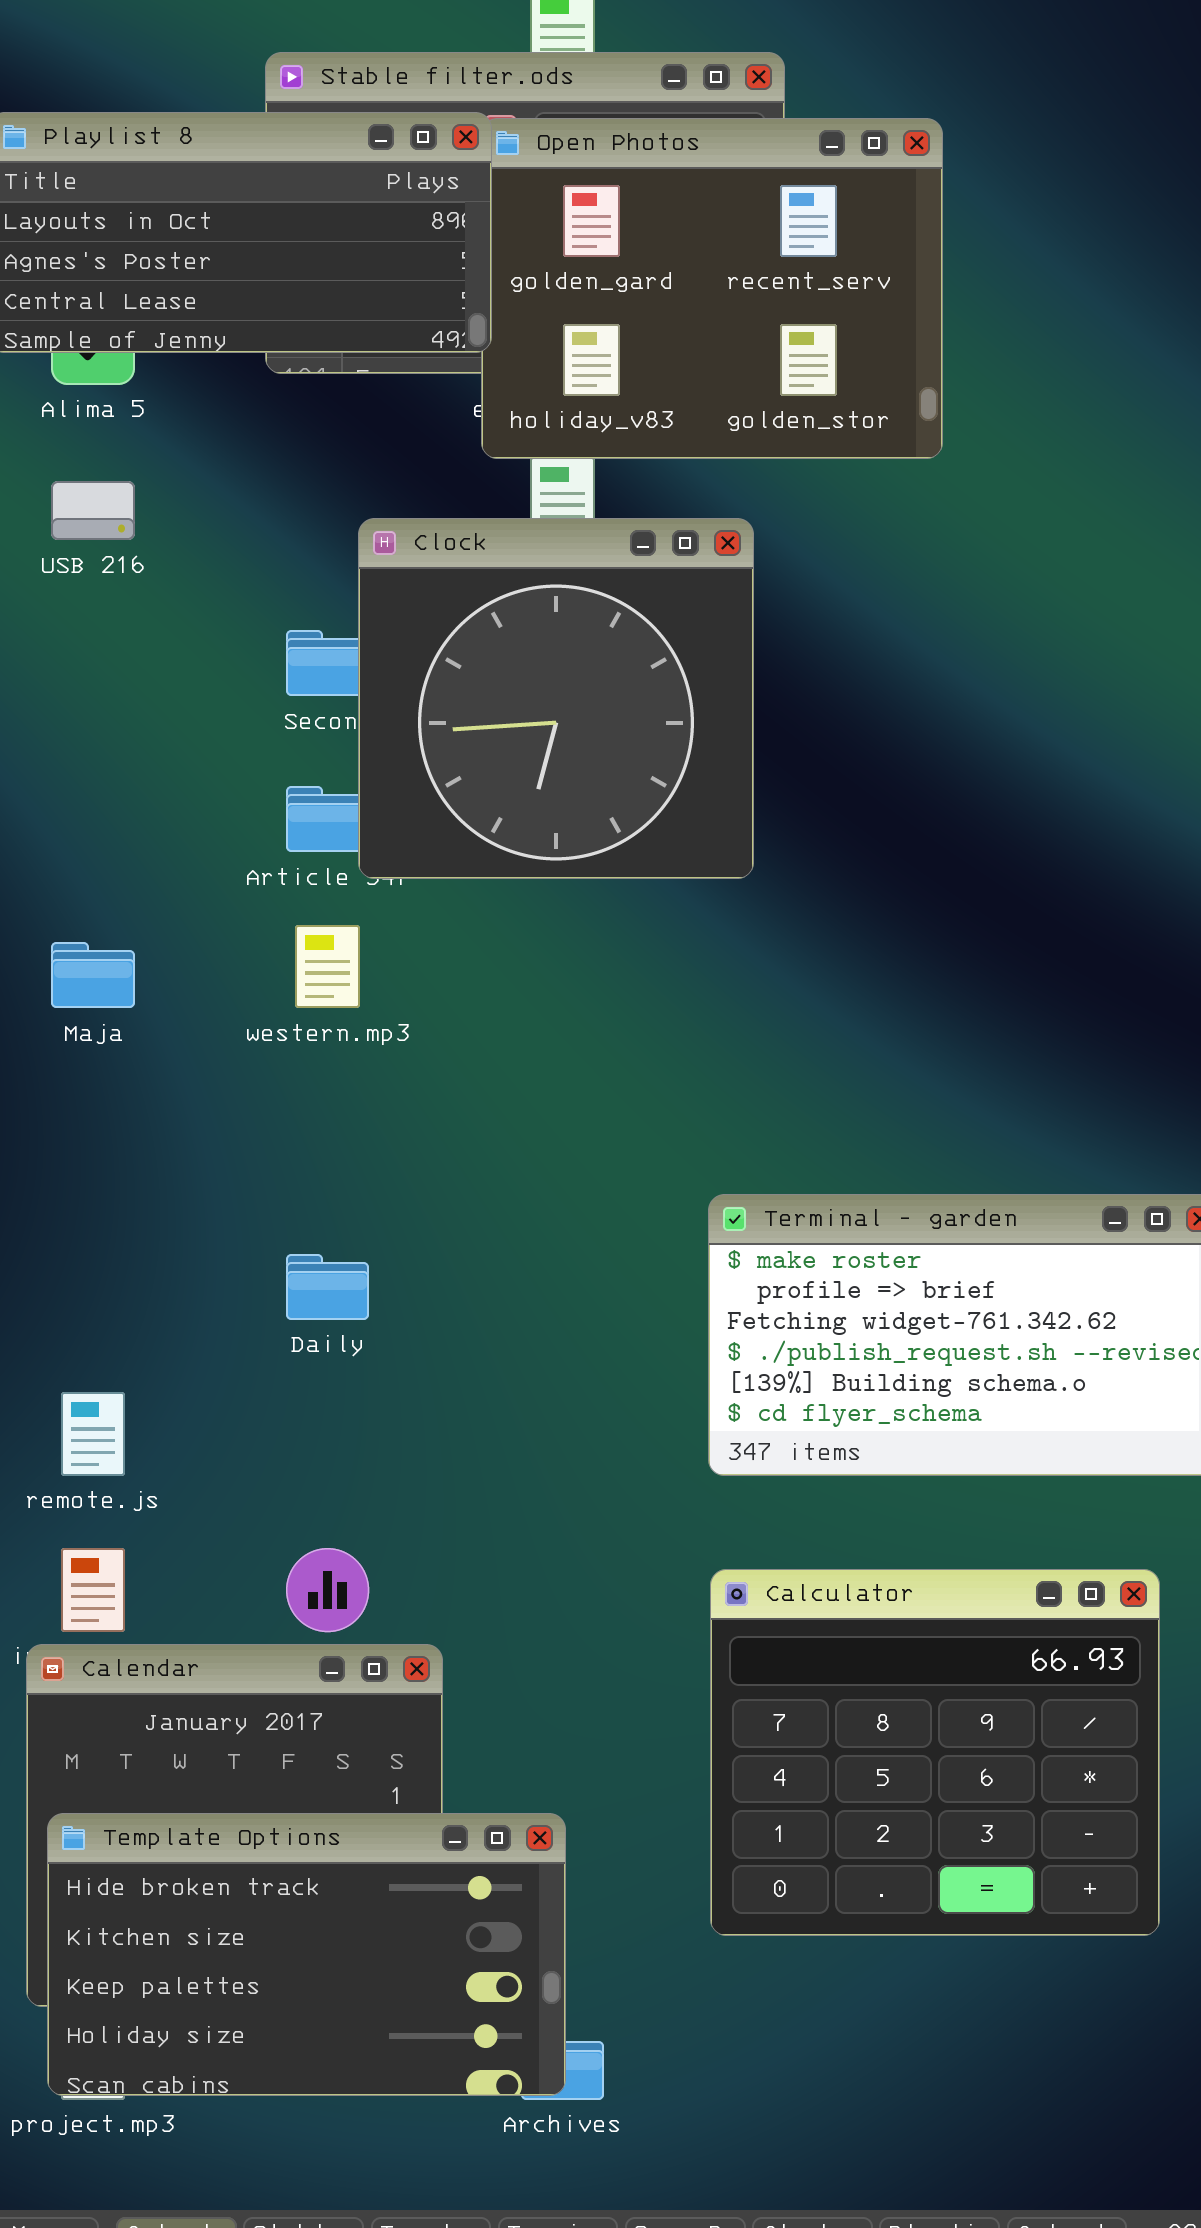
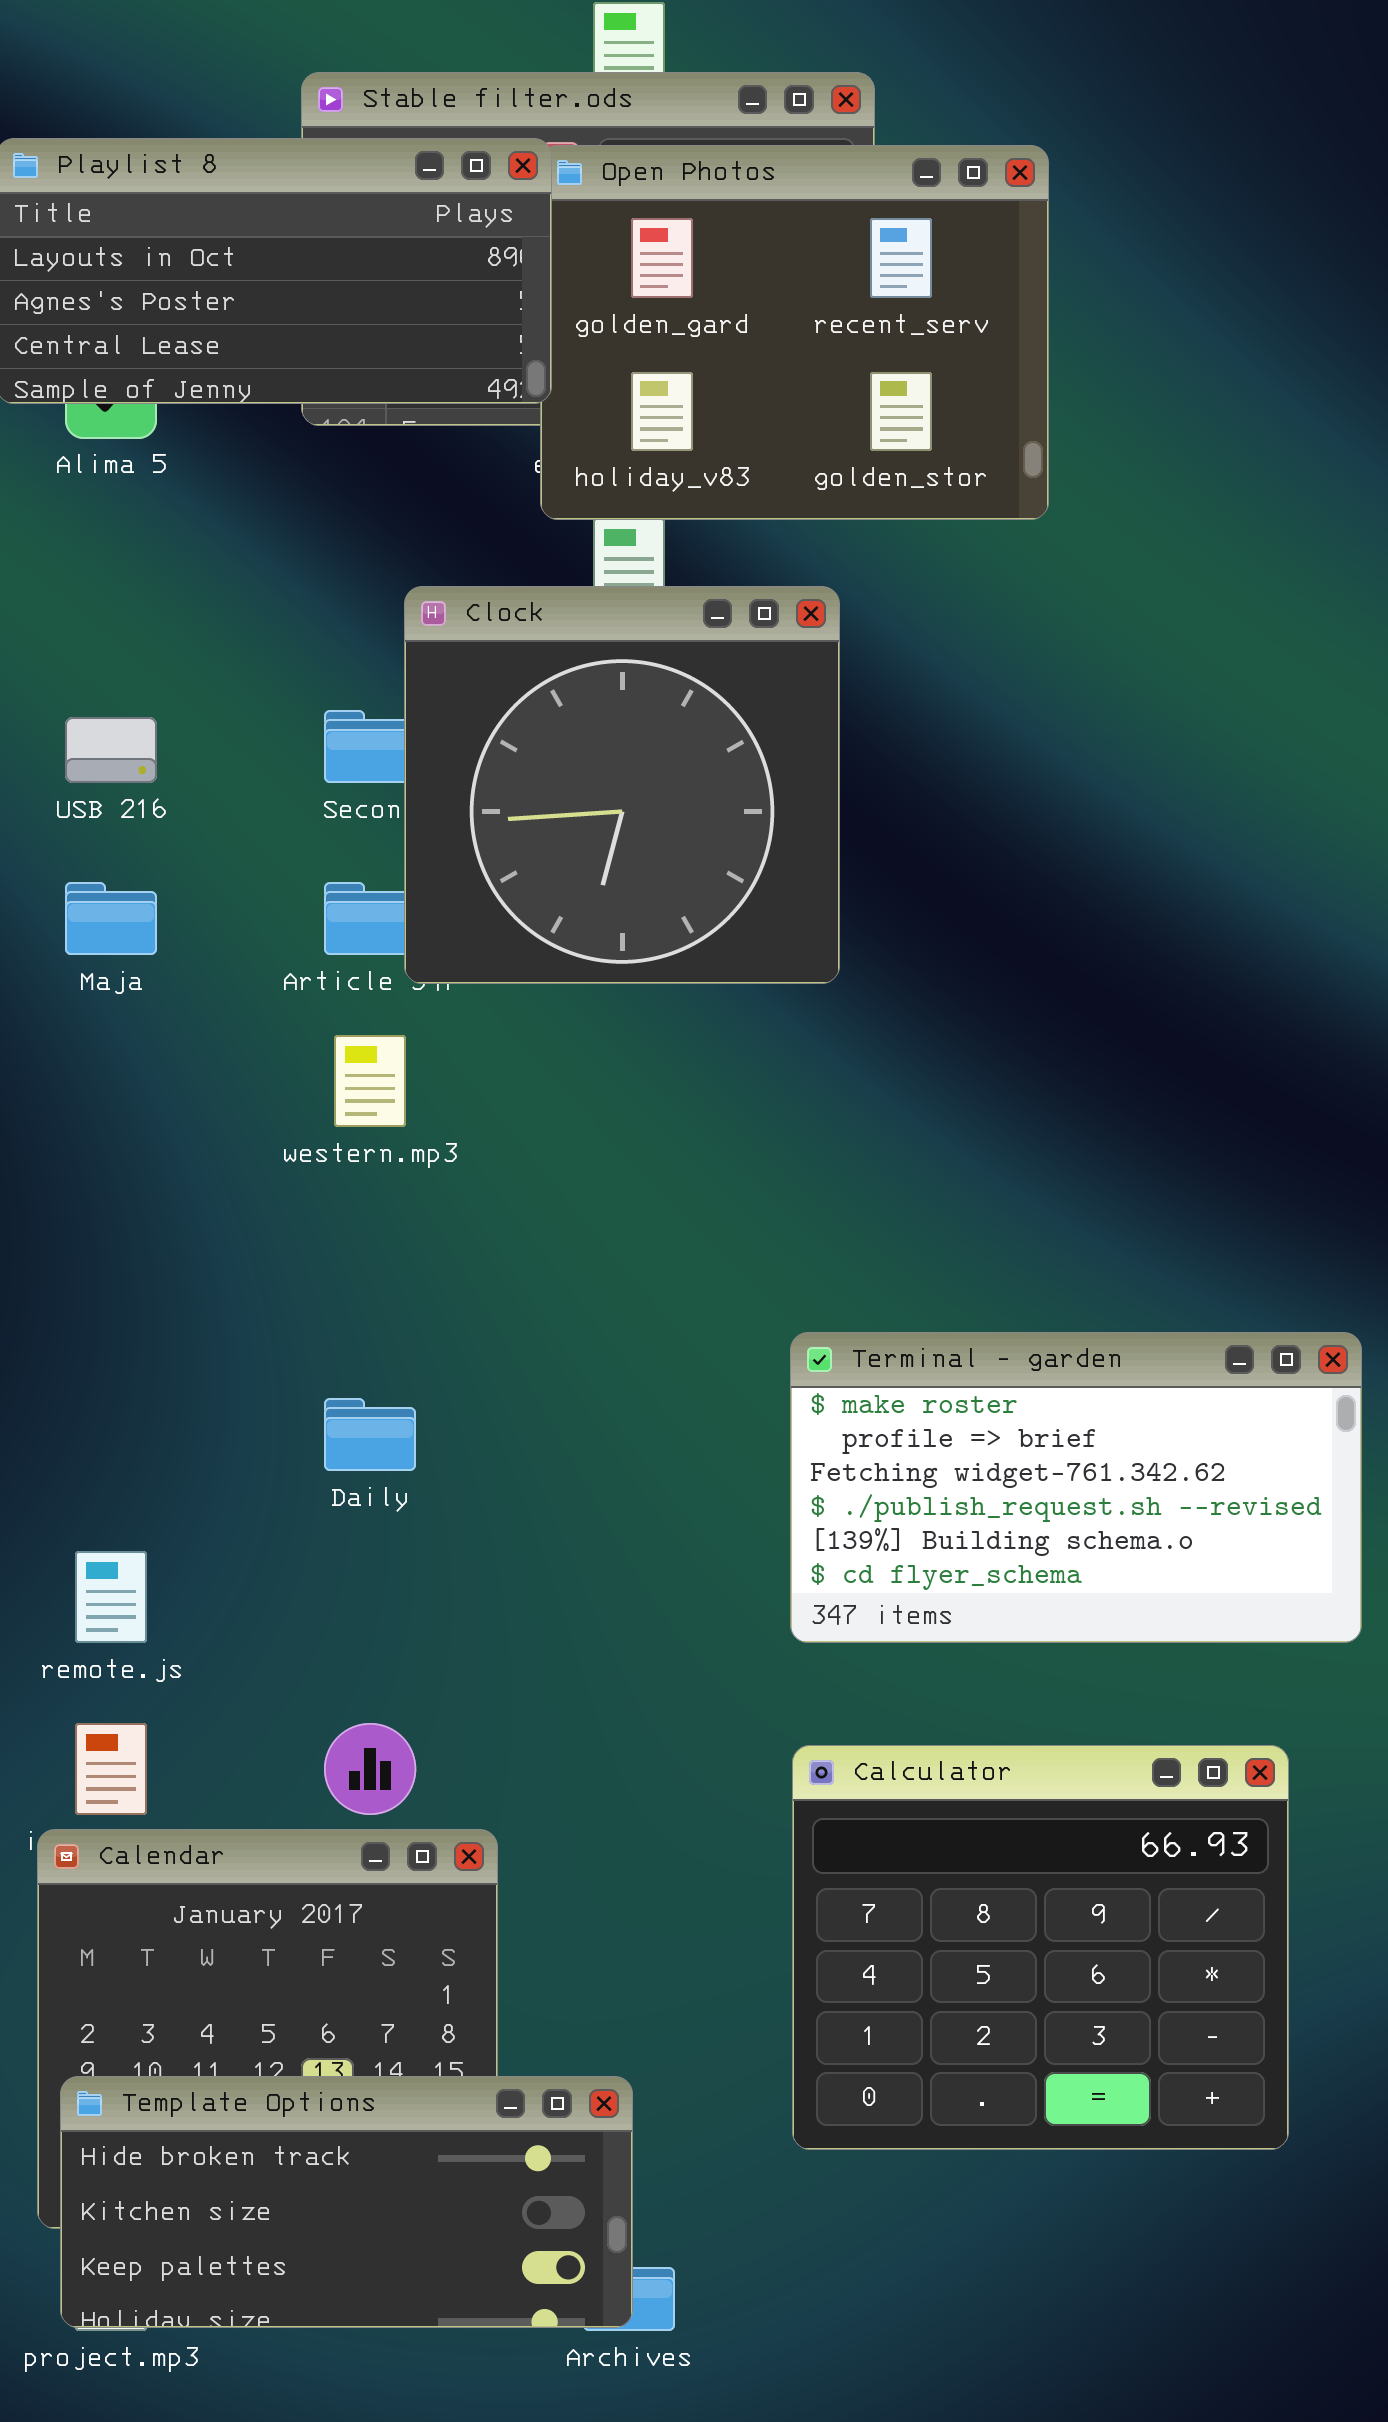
USB 216: [51,481,135,540] -> [65,717,157,783], moved
Maja: [51,942,135,1008] -> [65,882,157,955], moved
Template Options: [47,1813,566,2096] -> [60,2076,633,2328], resized

